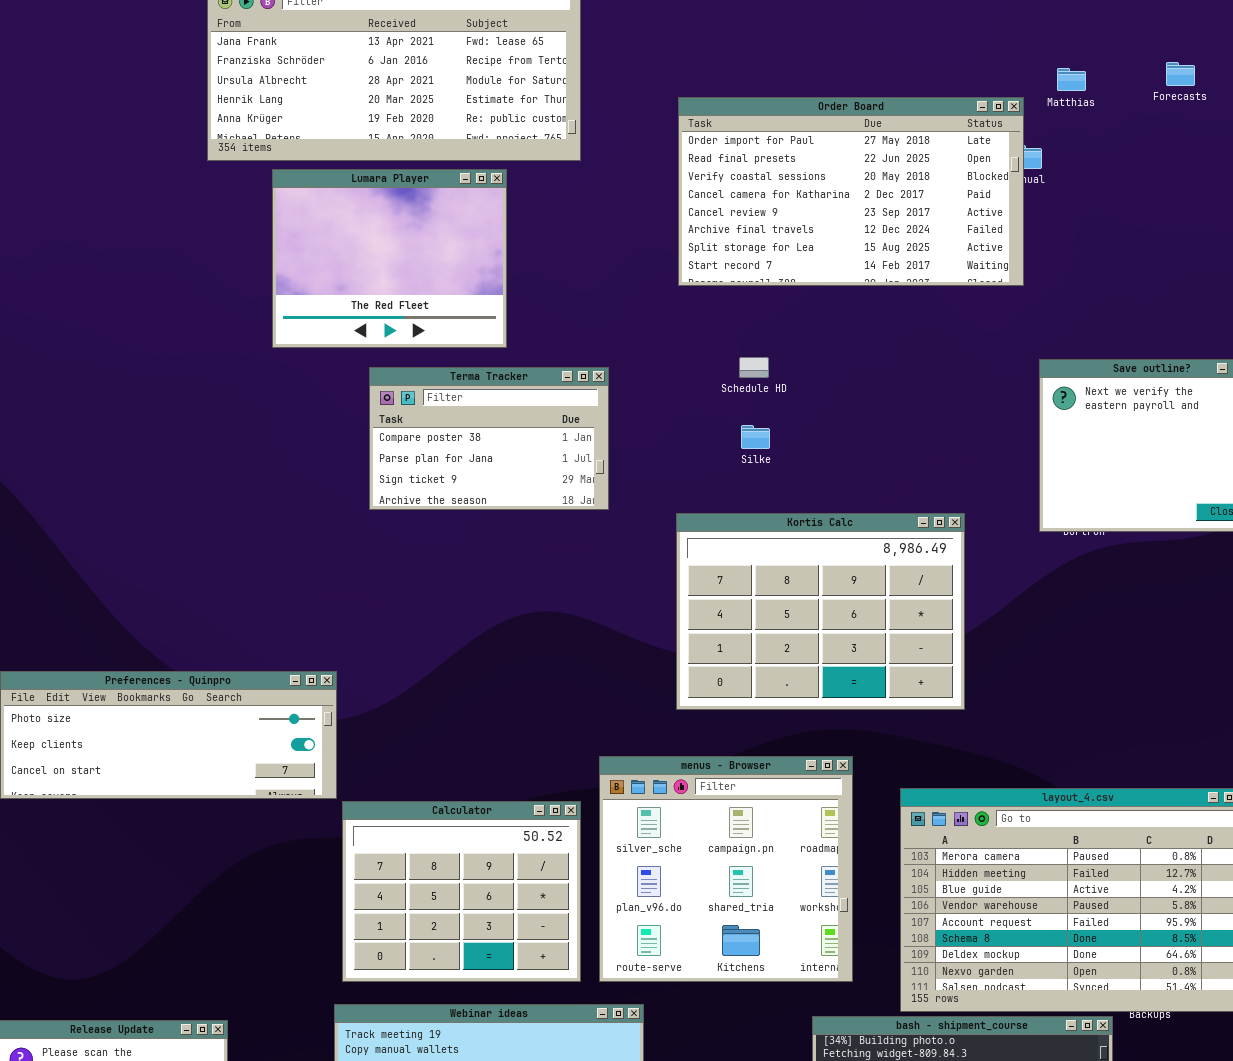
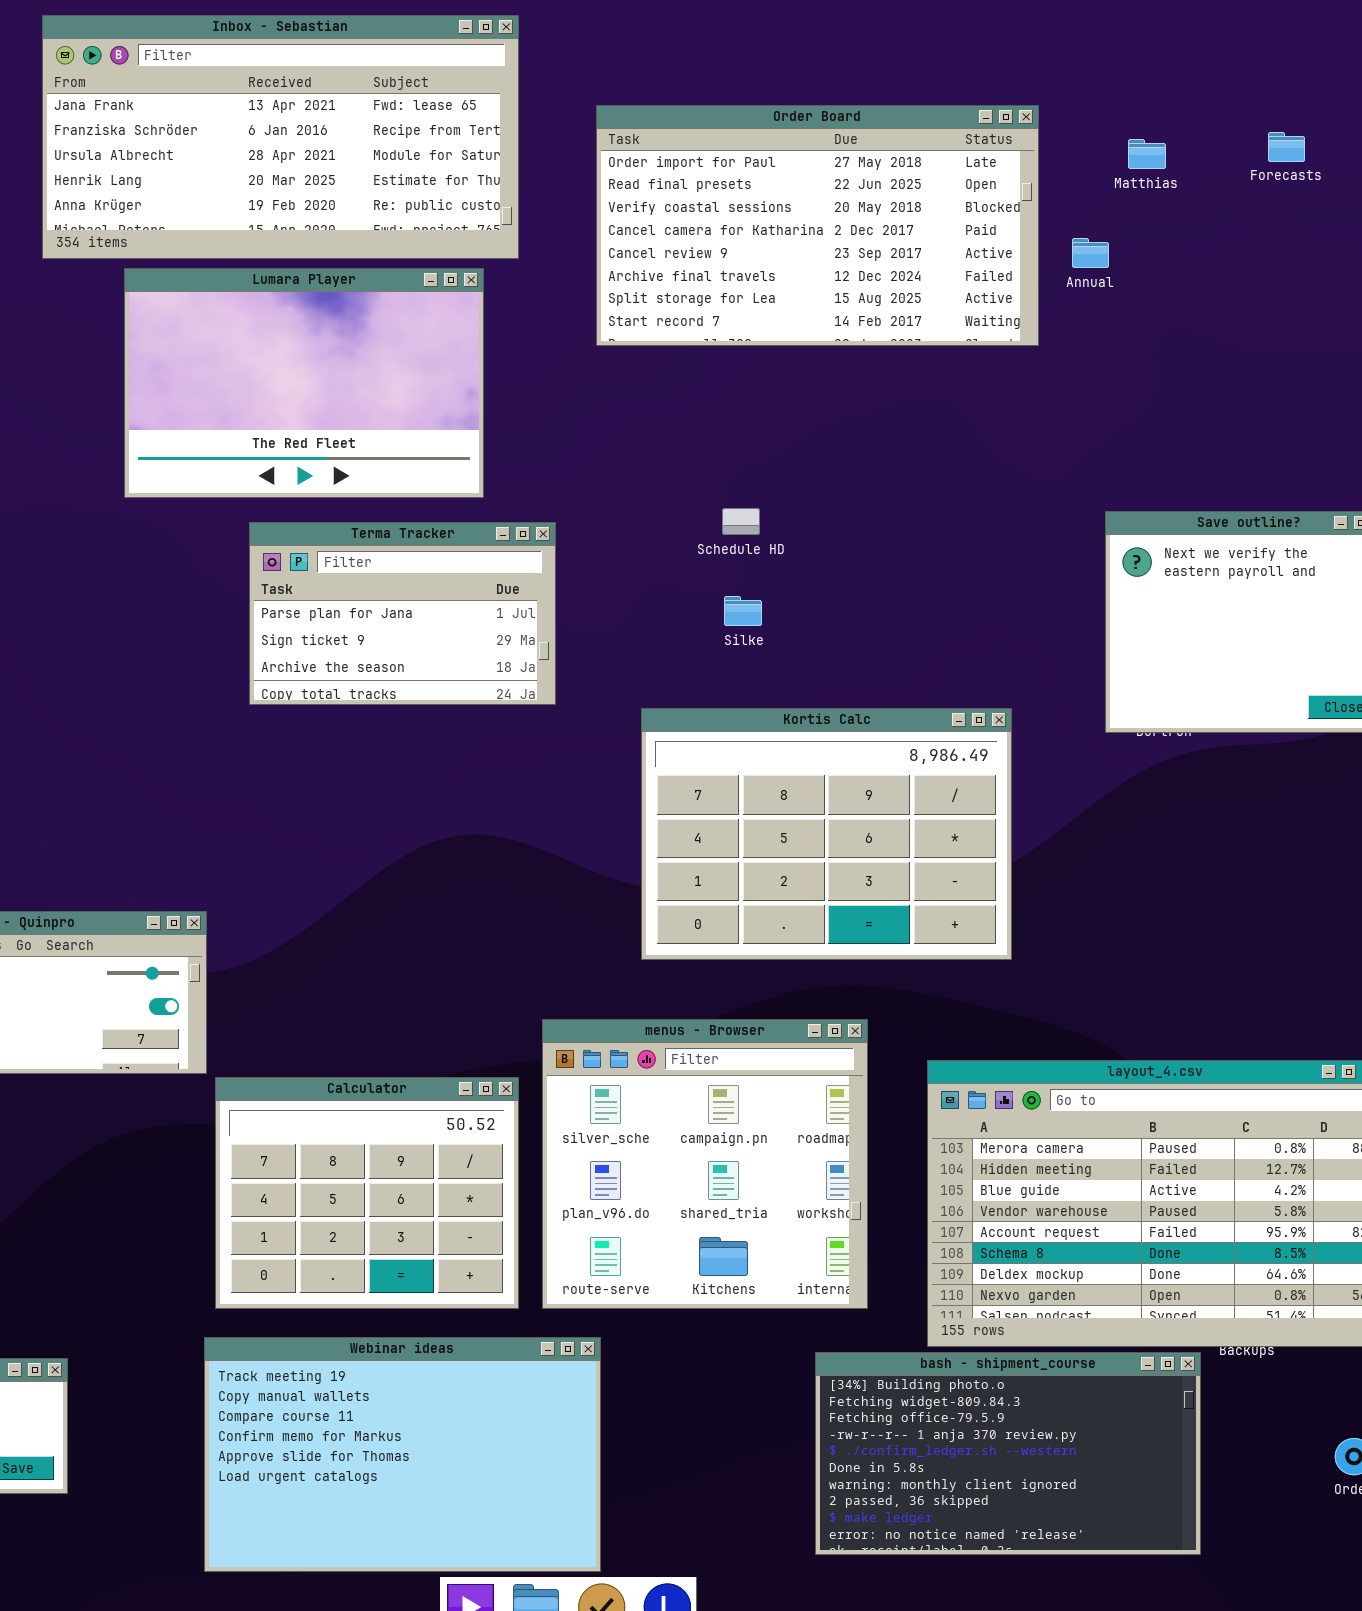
Order Board: [678,97,1024,286] -> [596,105,1039,346], moved
Lumara Player: [272,169,507,348] -> [124,268,484,498], resized
Terma Tracker: [369,367,609,510] -> [249,522,556,705], scrolled down 1 row

